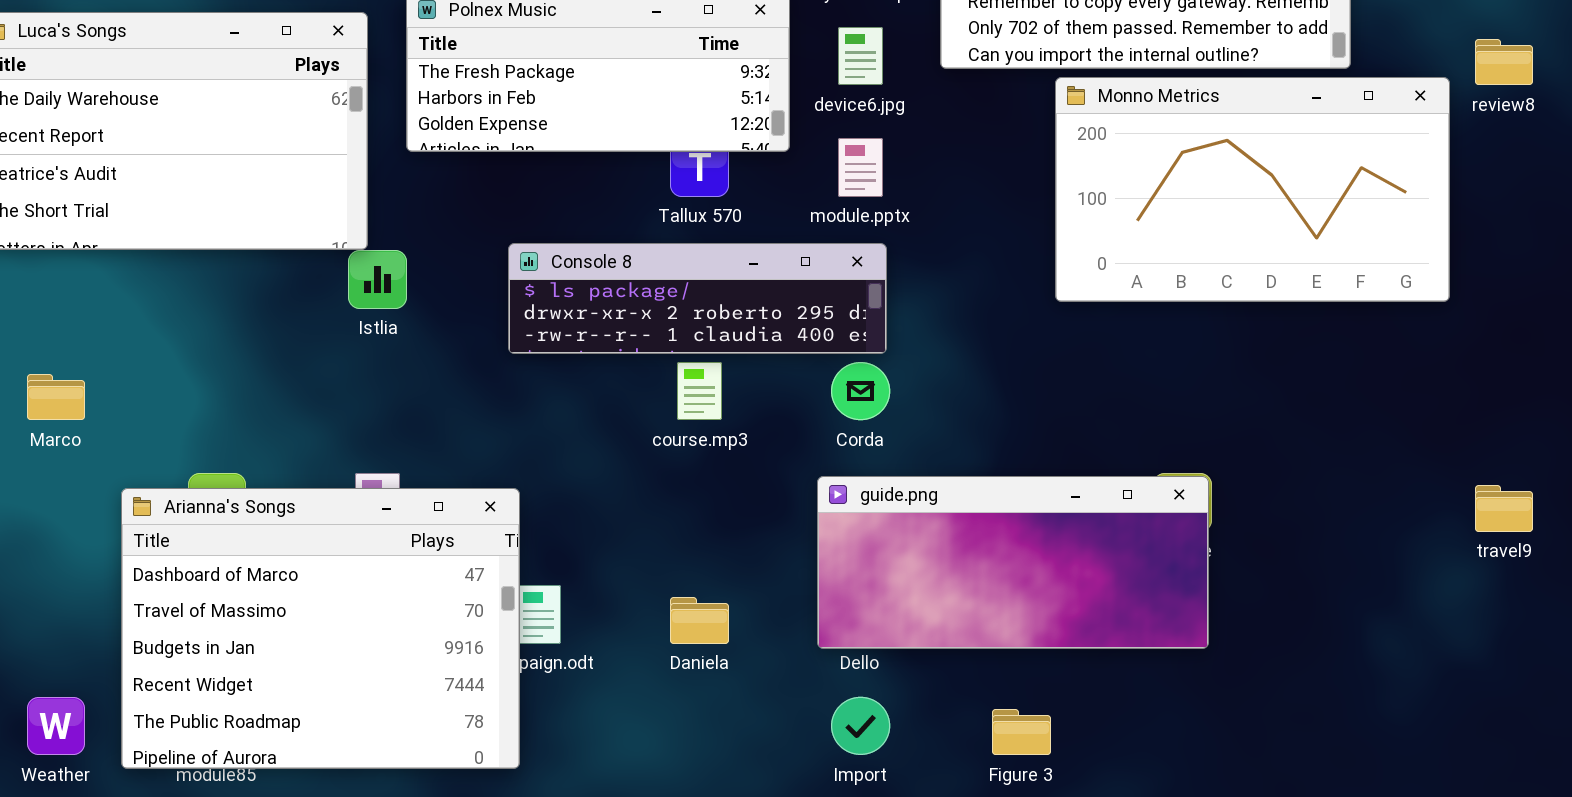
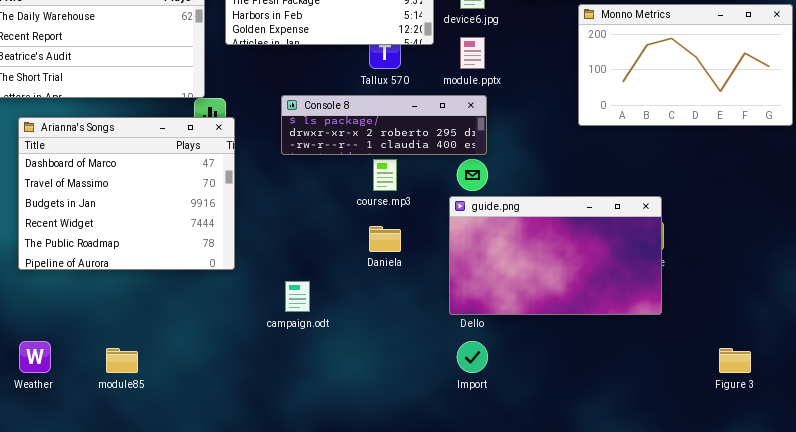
guide.png: [817,476,1209,649] -> [449,196,662,315], resized
Arianna's Songs: [121,488,520,769] -> [18,117,235,270], moved
Daniela: [670,597,729,644] -> [369,226,401,252], moved
Figure 3: [992,709,1051,755] -> [719,348,751,373], moved

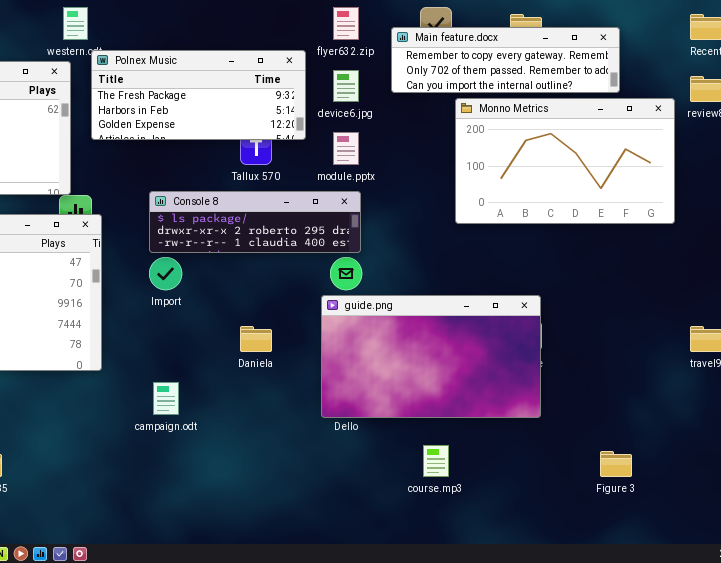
course.mp3: [373,159,397,191] -> [423,445,449,477], moved
Import: [457,341,488,373] -> [149,257,182,290], moved

